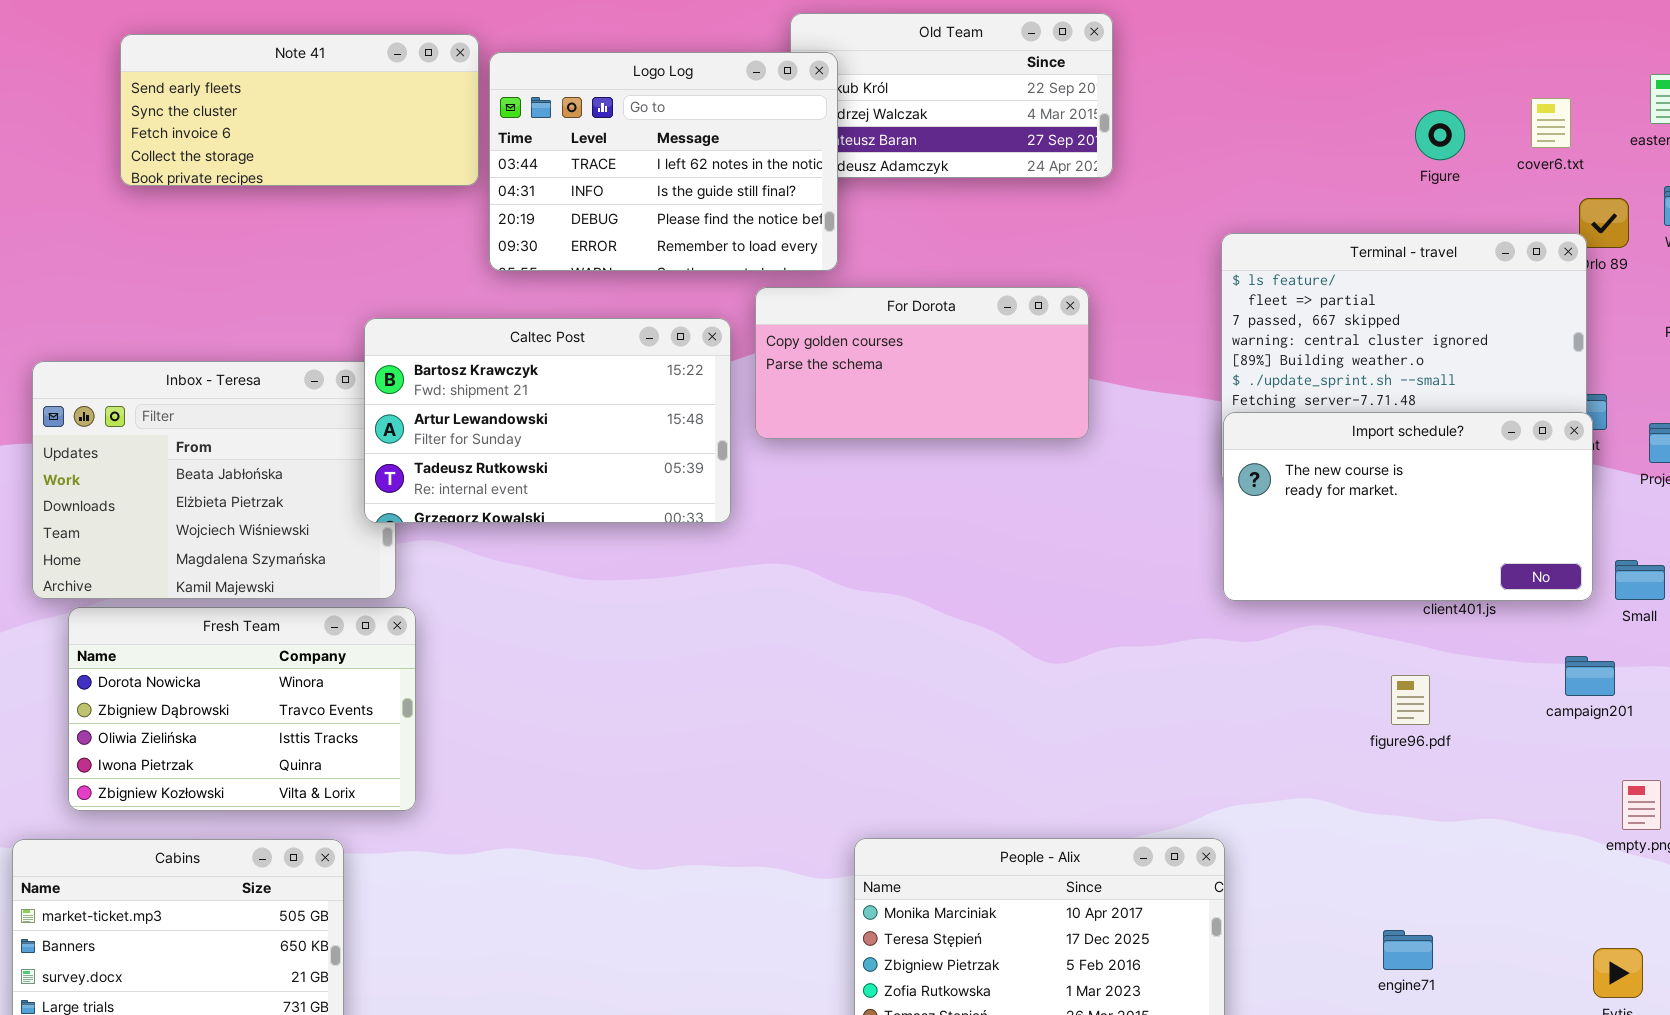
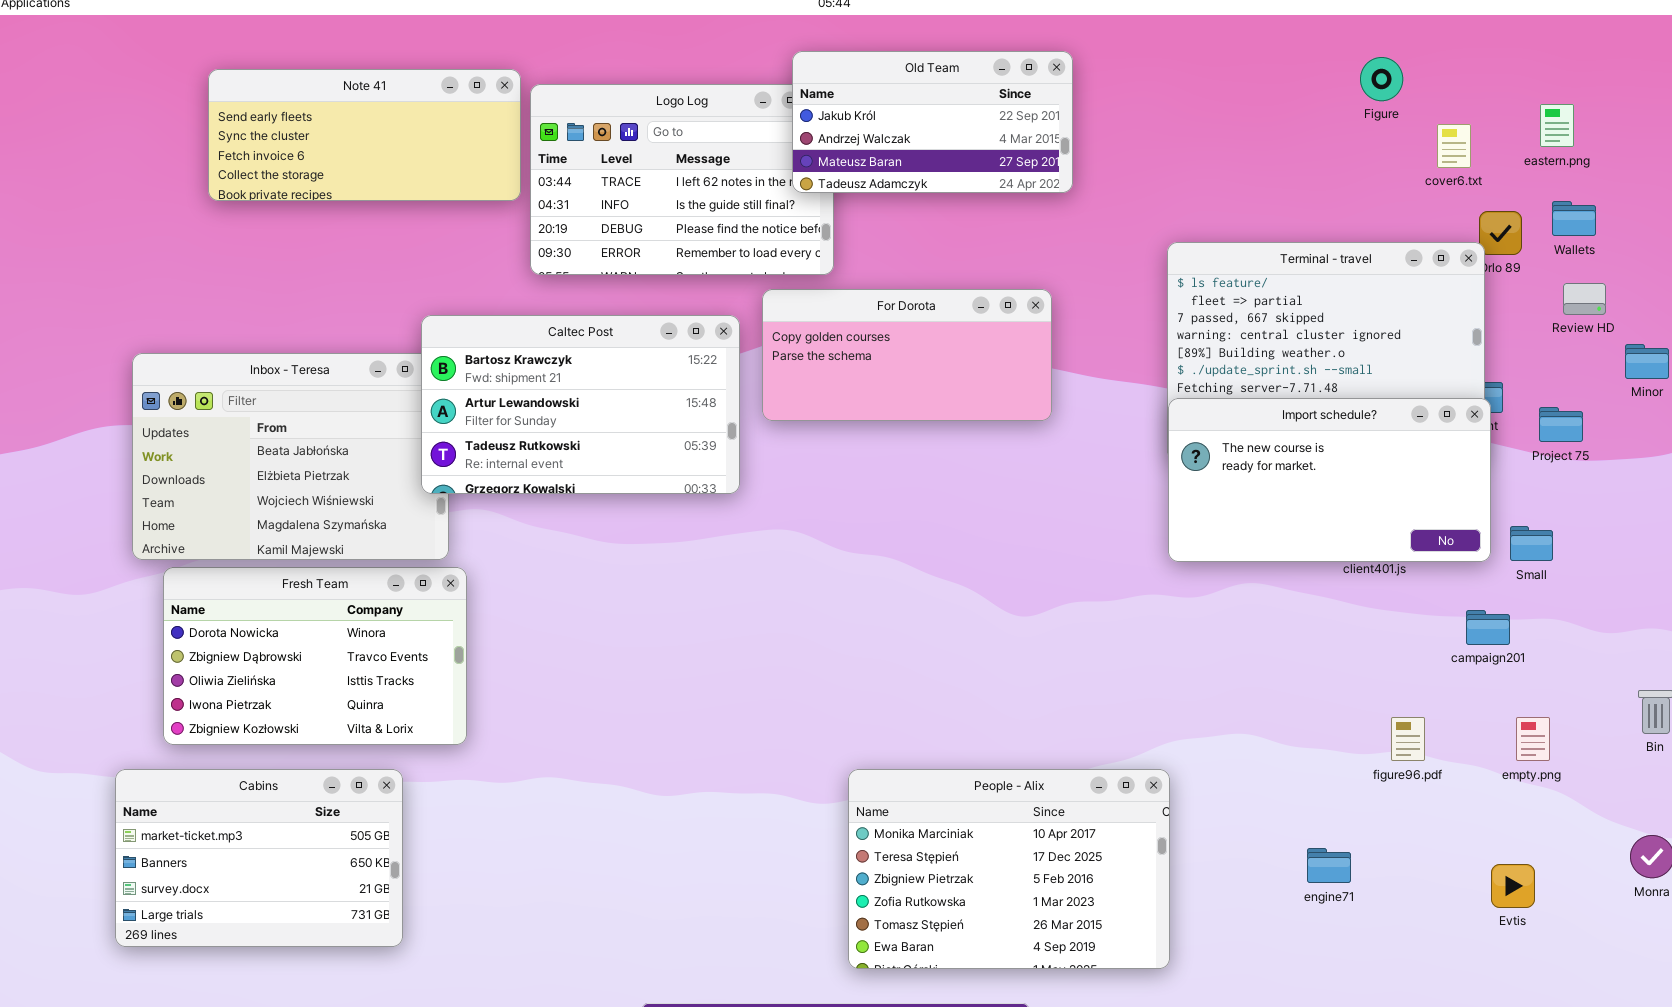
Old Team: [790,13,1113,178] -> [792,51,1073,193], raised
Figure: [1415,110,1465,160] -> [1360,57,1403,101], moved
figure96.pdf: [1391,675,1430,725] -> [1391,717,1425,761], moved

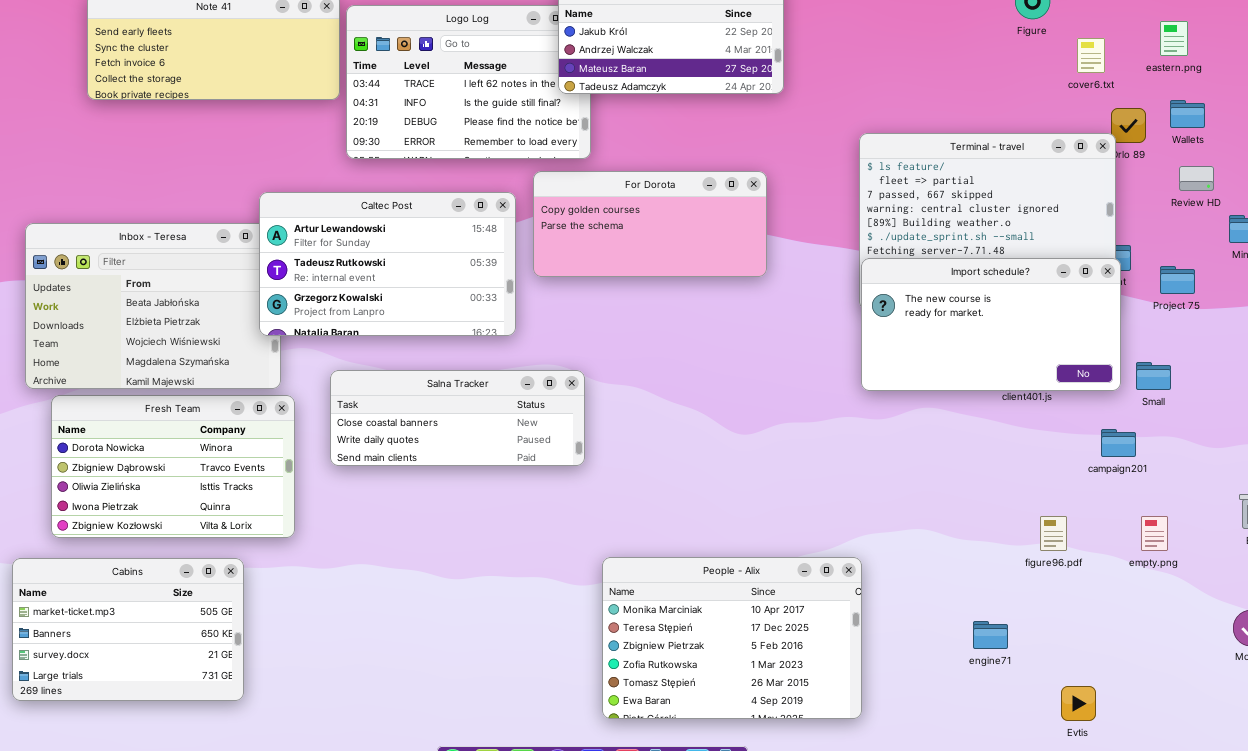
Caltec Post: [421,315,740,494] -> [259,192,516,336], scrolled down 1 row
Salna Tracker: none -> [330,370,585,466], opened
Evtis: [1491,864,1535,908] -> [1061,686,1096,721], moved

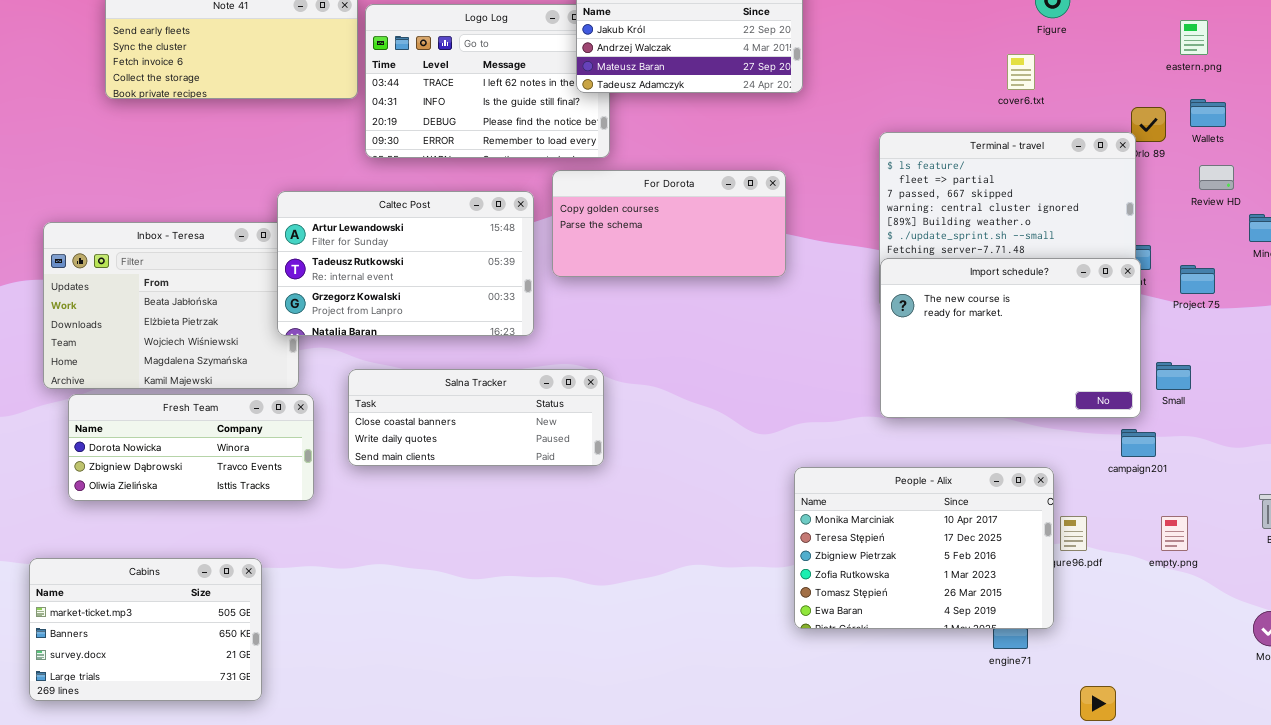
cover6.txt: [1077,38,1105,73] -> [1007,54,1035,90], moved
Import schedule?: [861,258,1121,391] -> [880,258,1141,418], resized
Fresh Team: [51,395,295,538] -> [68,394,314,501], resized
People - Alix: [602,557,862,719] -> [794,467,1054,629], moved

